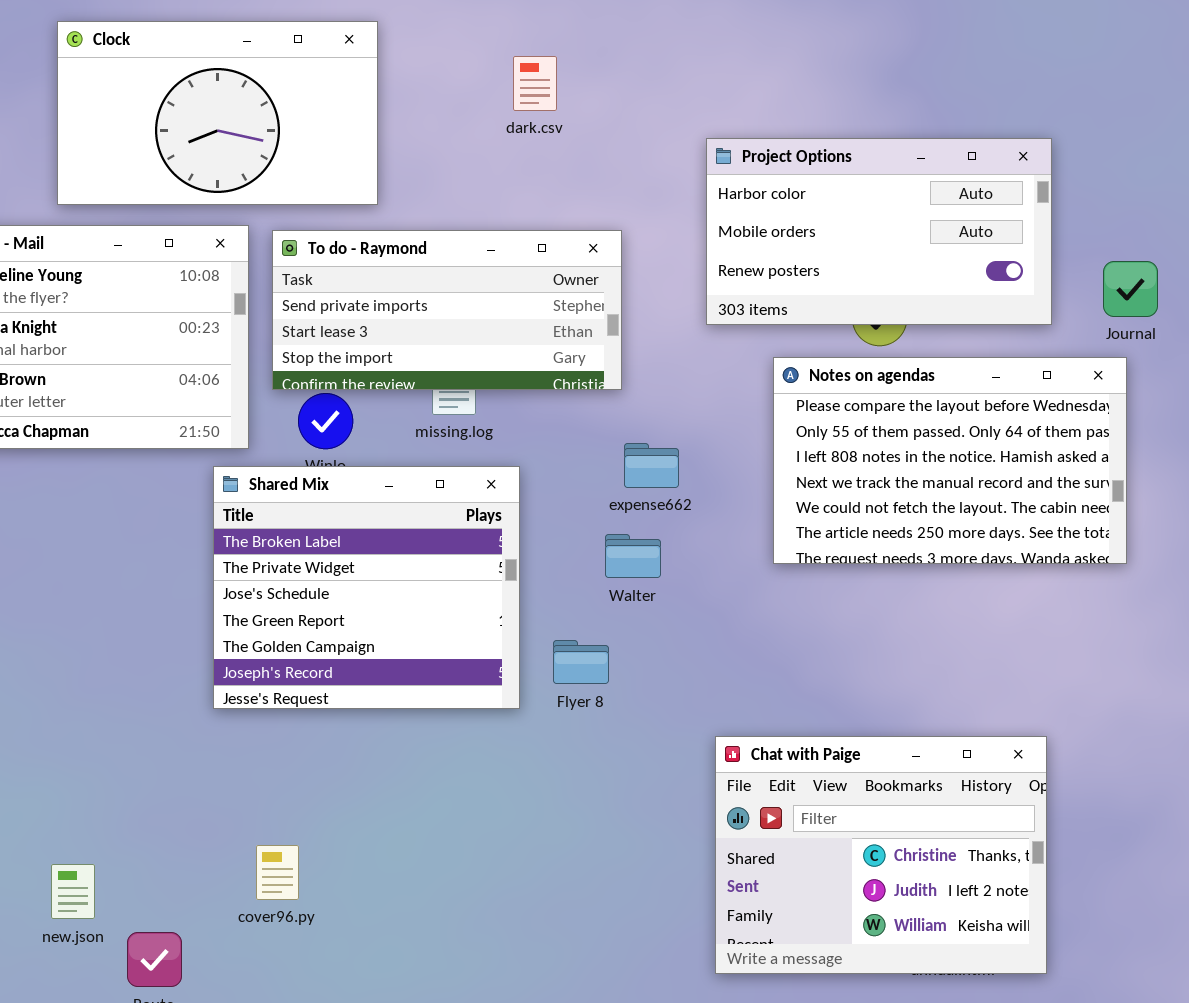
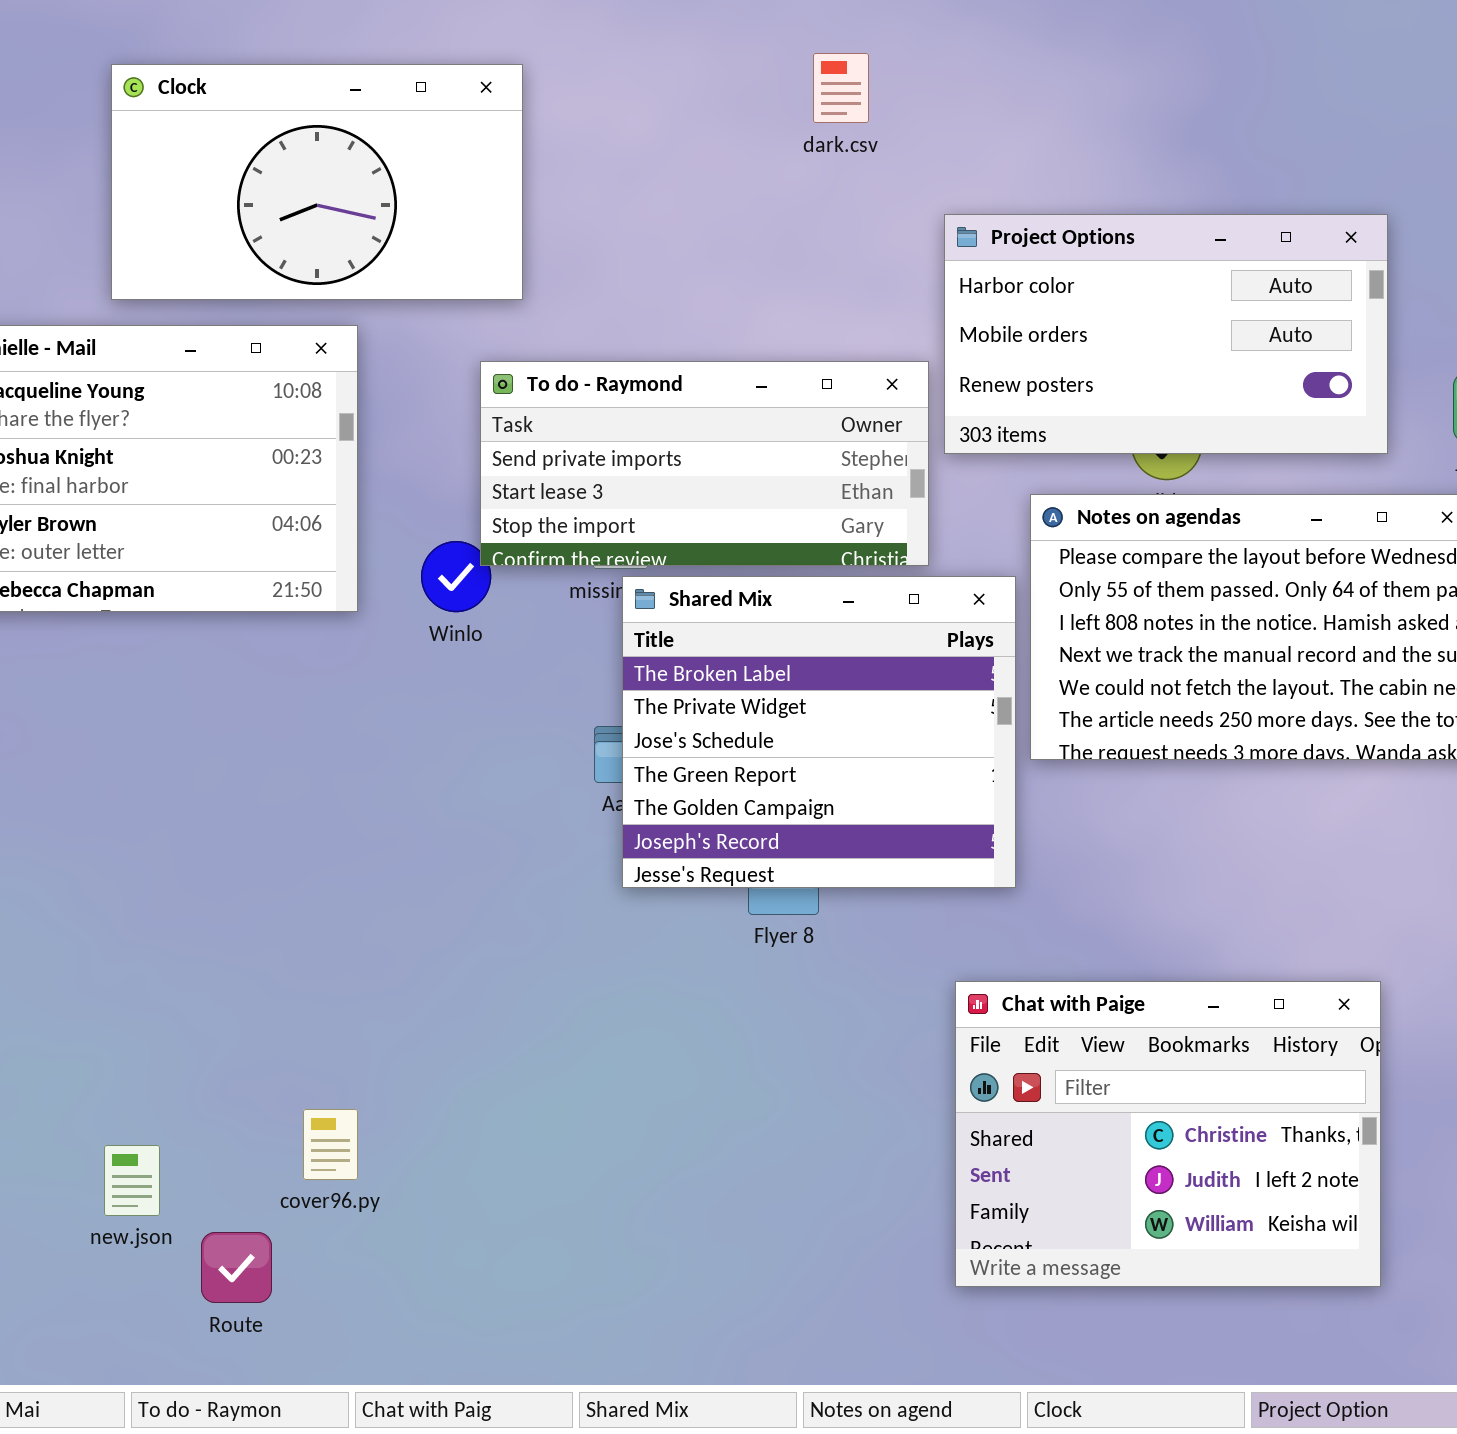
dark.csv: [513,56,557,111] -> [813,53,869,123], moved
To do - Raymond: [272,230,622,390] -> [480,361,929,566], moved
Shared Mix: [213,466,520,709] -> [622,576,1016,888], moved
cover96.py: [256,845,299,900] -> [303,1109,358,1180], moved

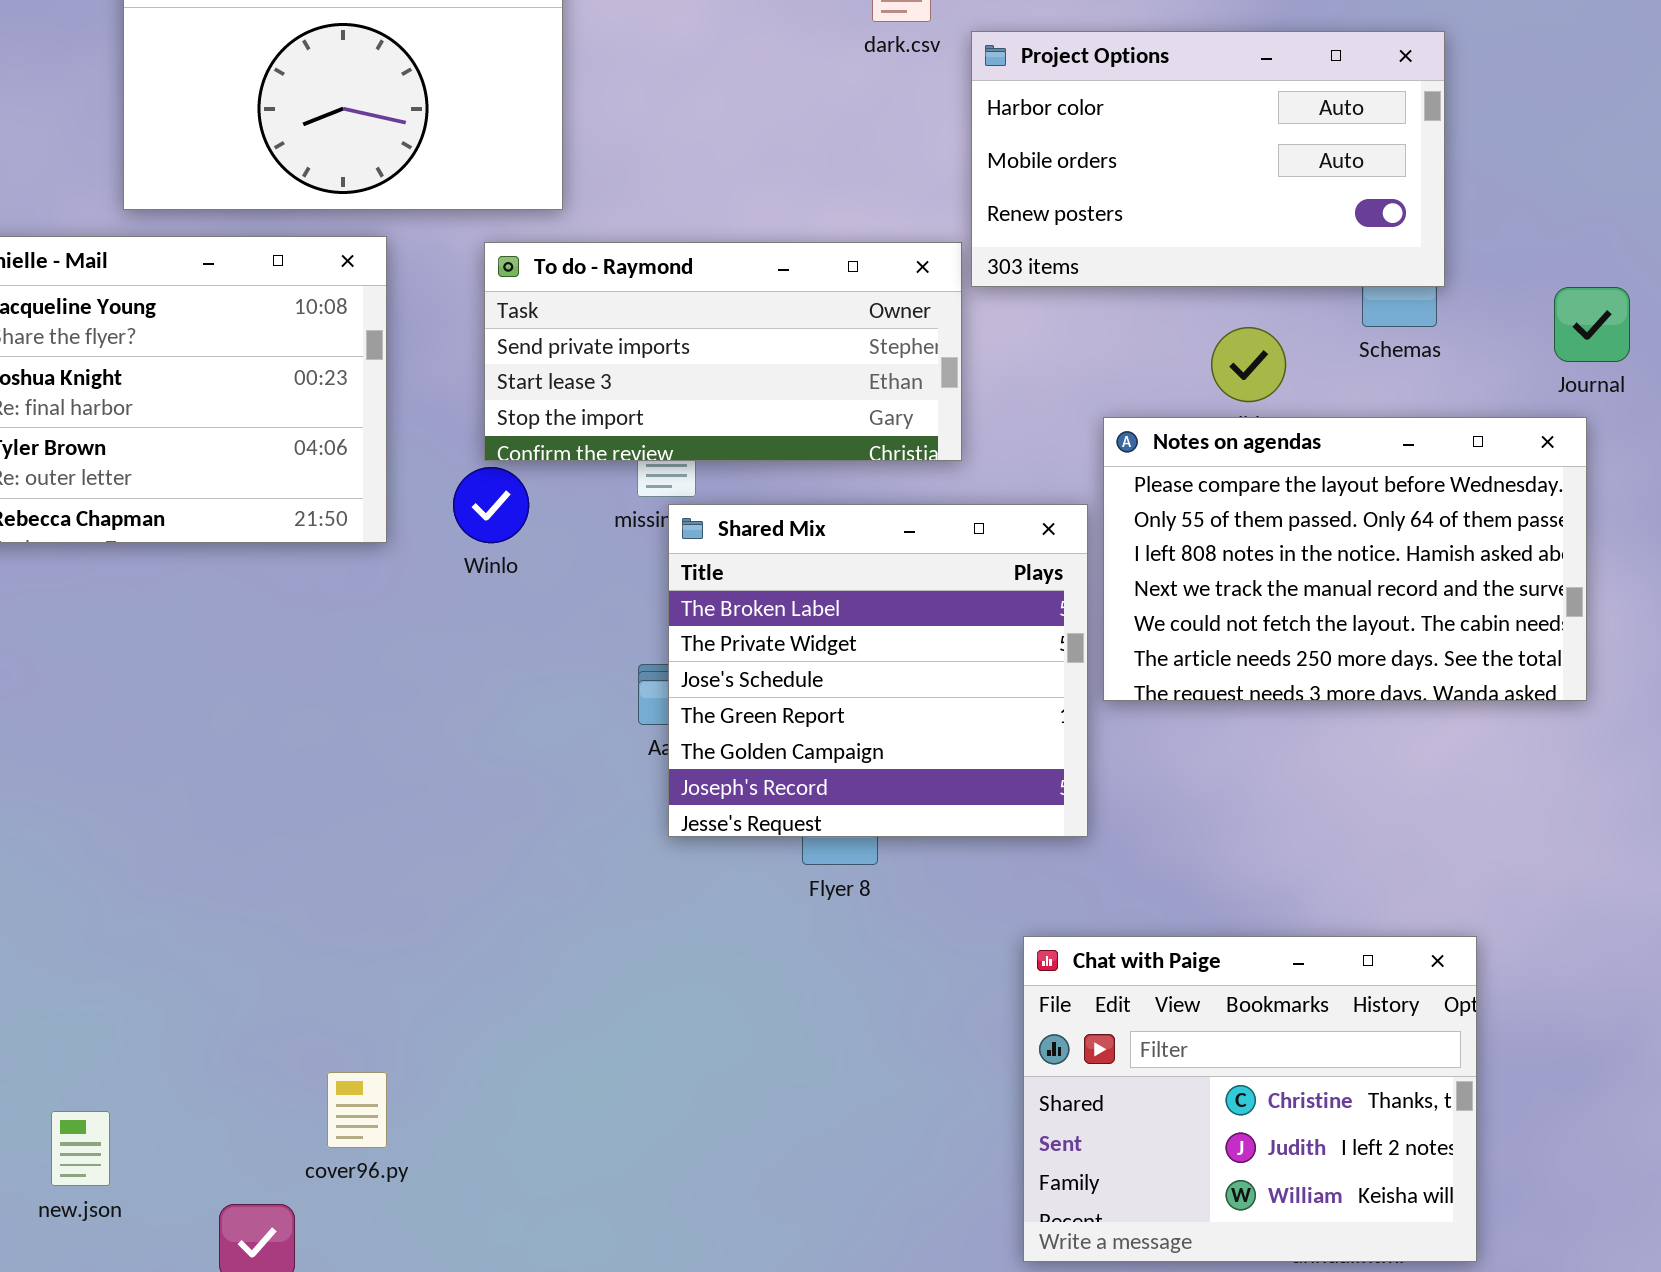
Project Options: [944,214,1388,454] -> [971,31,1445,287], moved
To do - Raymond: [480,361,929,566] -> [484,242,962,461], moved
new.json: [104,1145,160,1216] -> [51,1111,110,1186], moved

